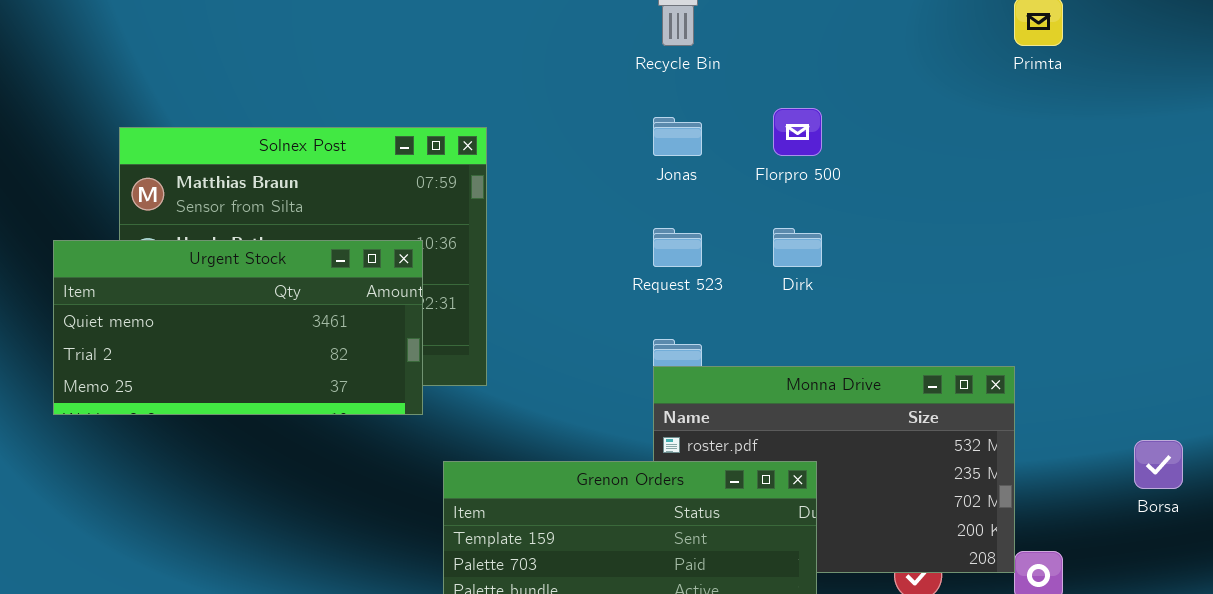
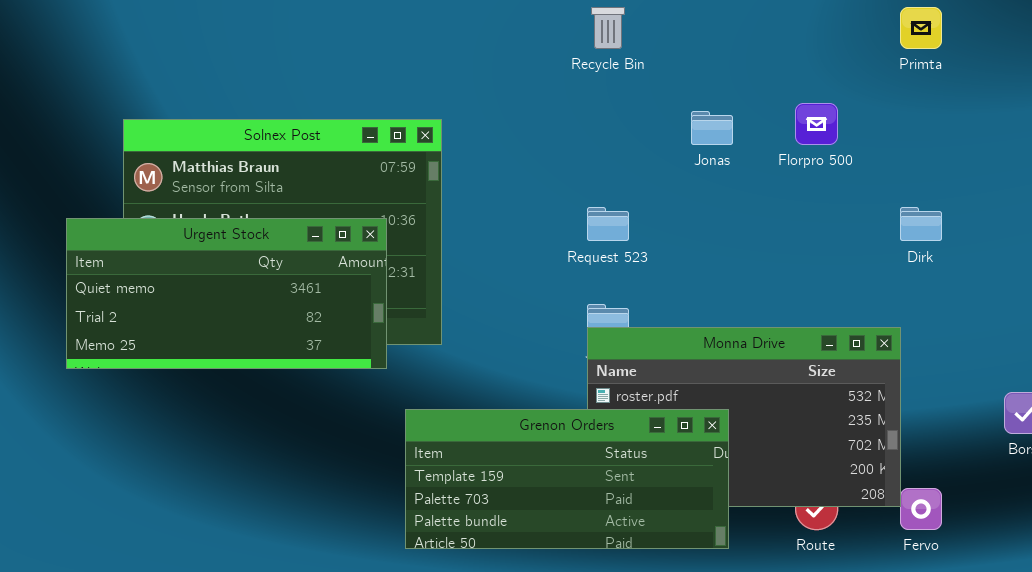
Florpro 500: [773,108,822,156] -> [795,103,838,145], moved
Jonas: [653,117,702,156] -> [691,111,733,145], moved
Dirk: [773,228,822,267] -> [900,207,942,241], moved

